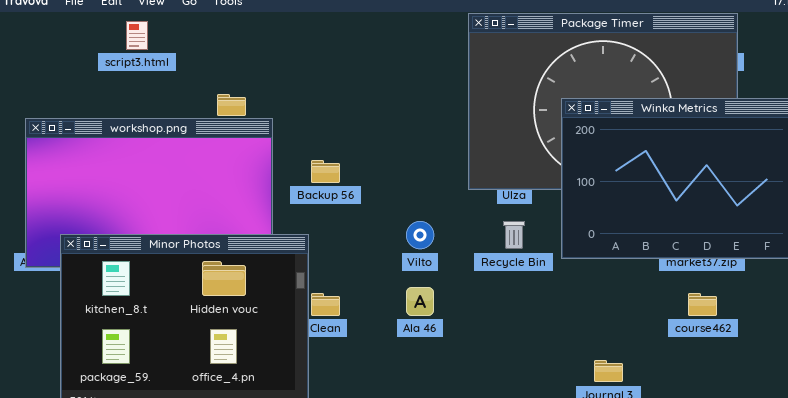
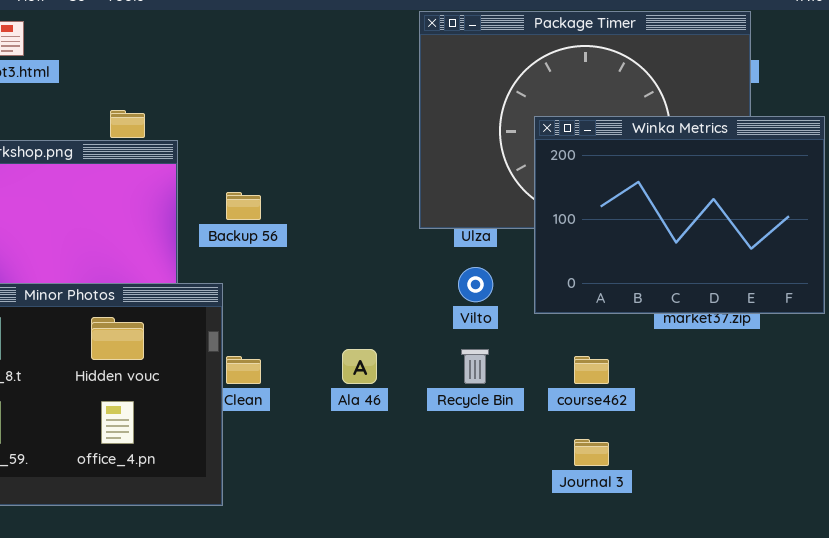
Vilto: [406,221,434,249] -> [458,267,493,302], moved
Recycle Bin: [503,221,525,249] -> [461,349,489,384], moved
course462: [688,293,717,316] -> [574,356,609,384], moved

